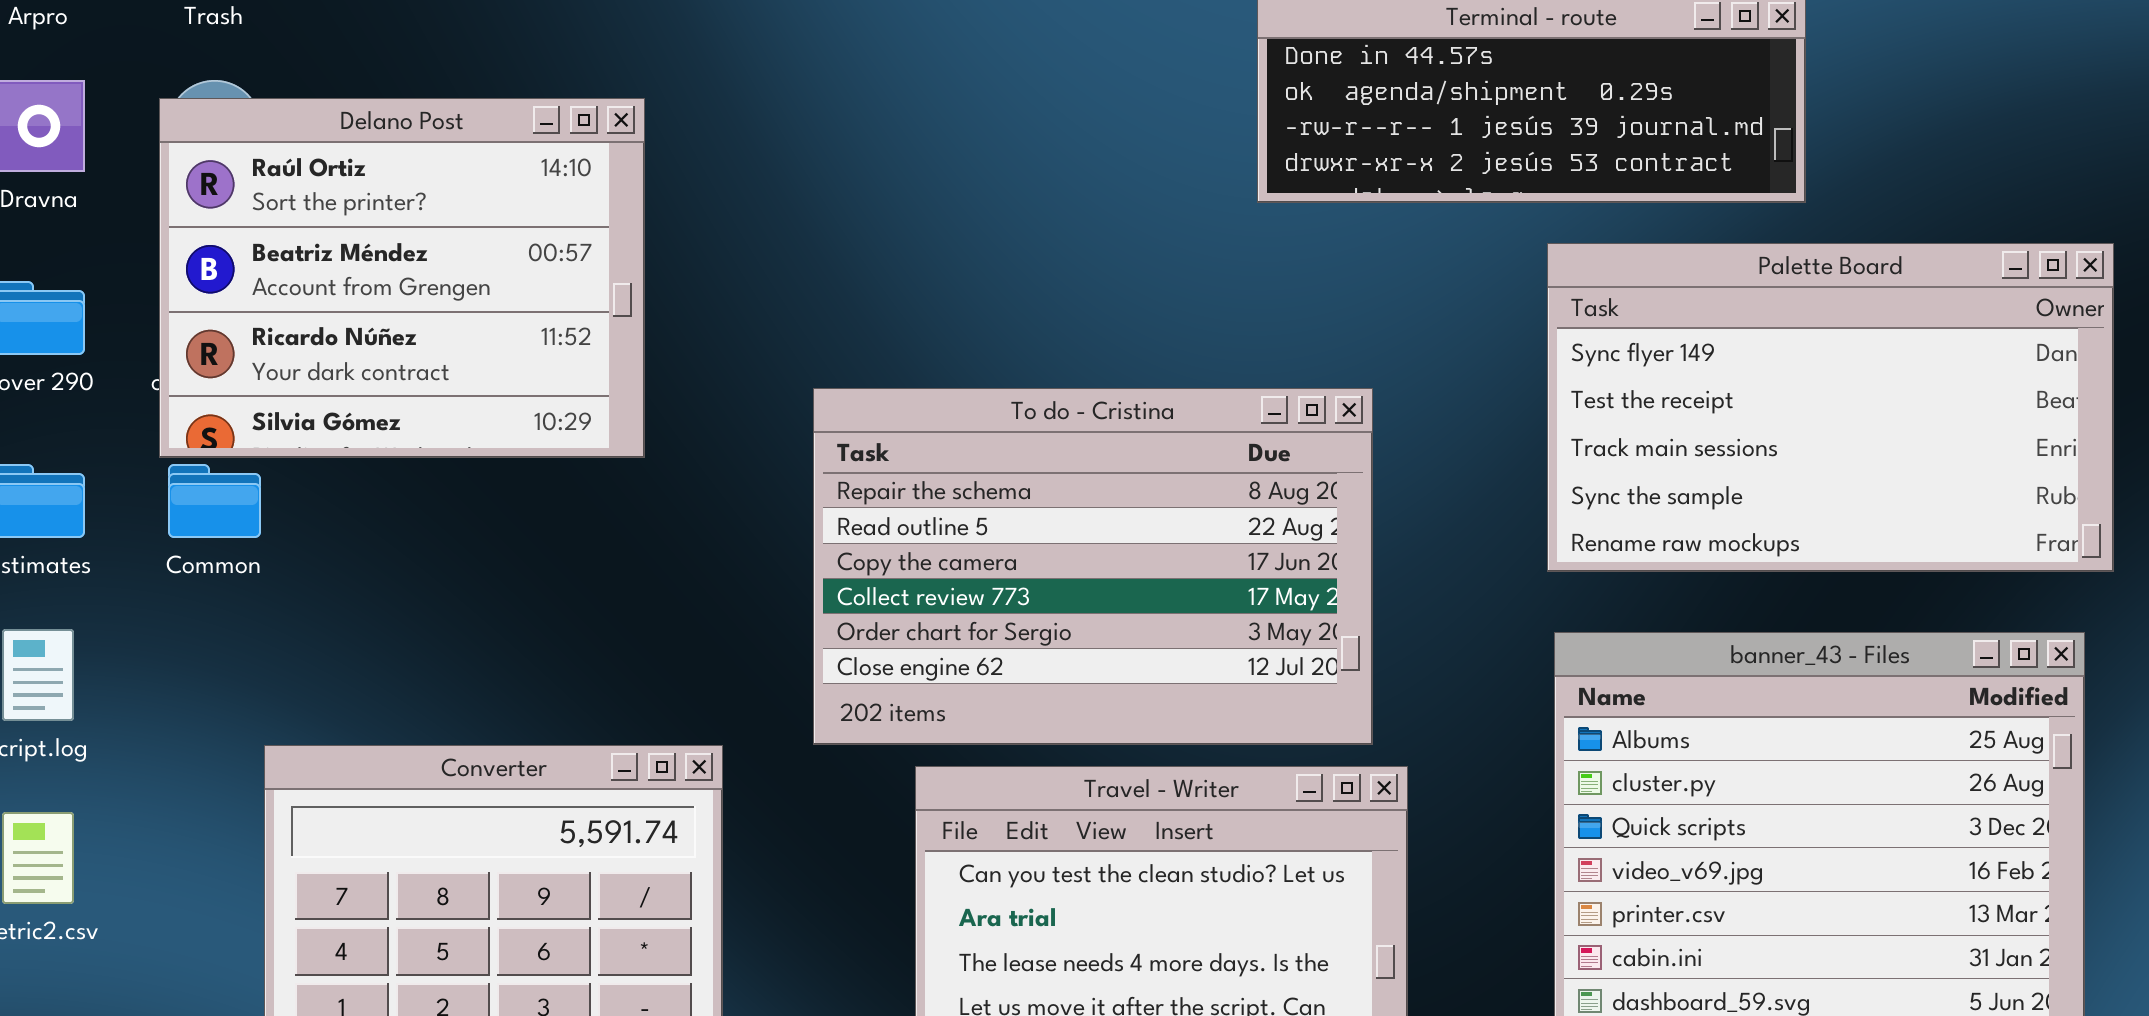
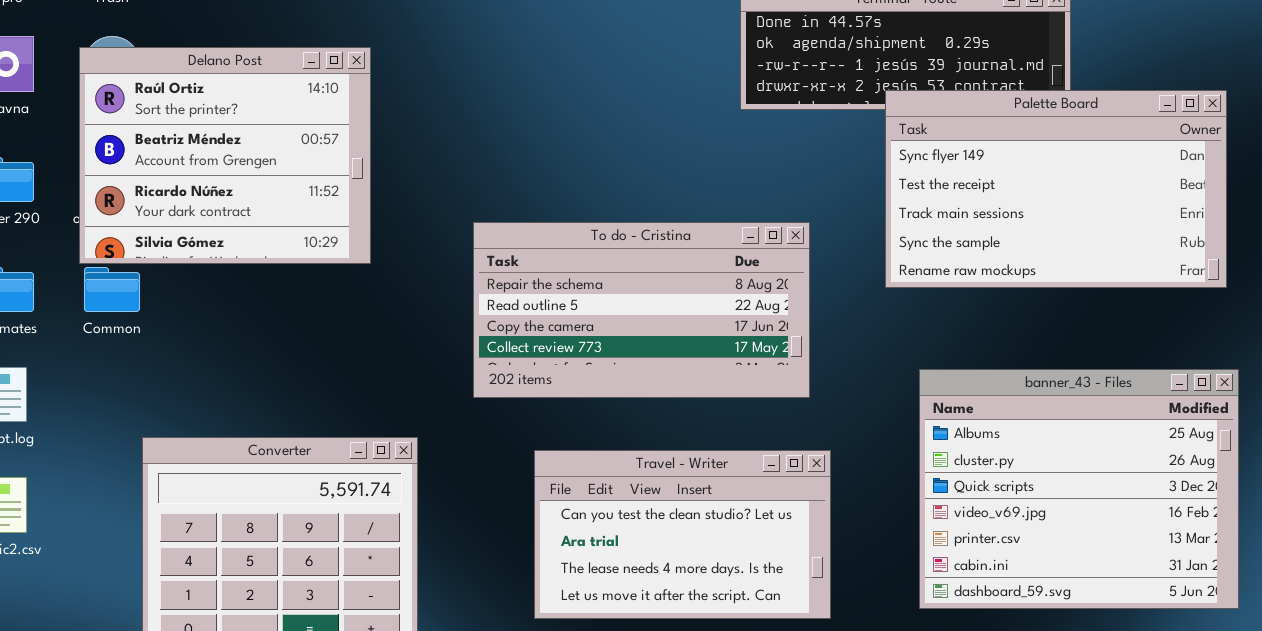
Palette Board: [1547,243,2114,572] -> [885,90,1227,288], moved
To do - Cristina: [813,388,1373,745] -> [473,222,810,398], resized

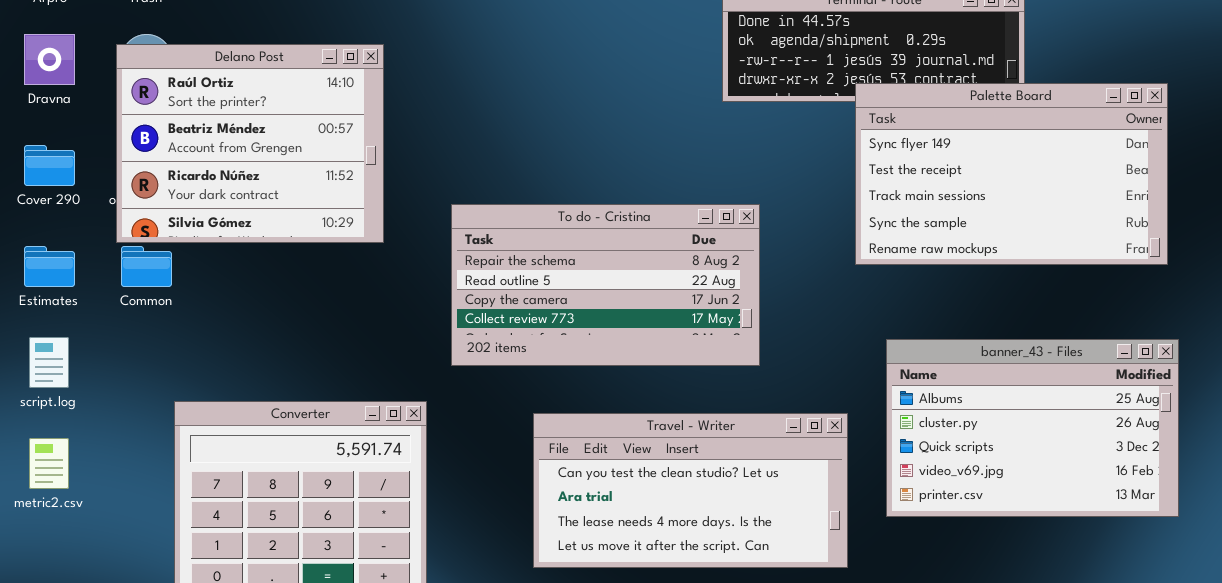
To do - Cristina: [473,222,810,398] -> [451,204,760,366], moved
banner_43 - Files: [919,369,1239,609] -> [886,339,1179,517], resized
Travel - Writer: [534,450,831,619] -> [533,413,848,568], resized

